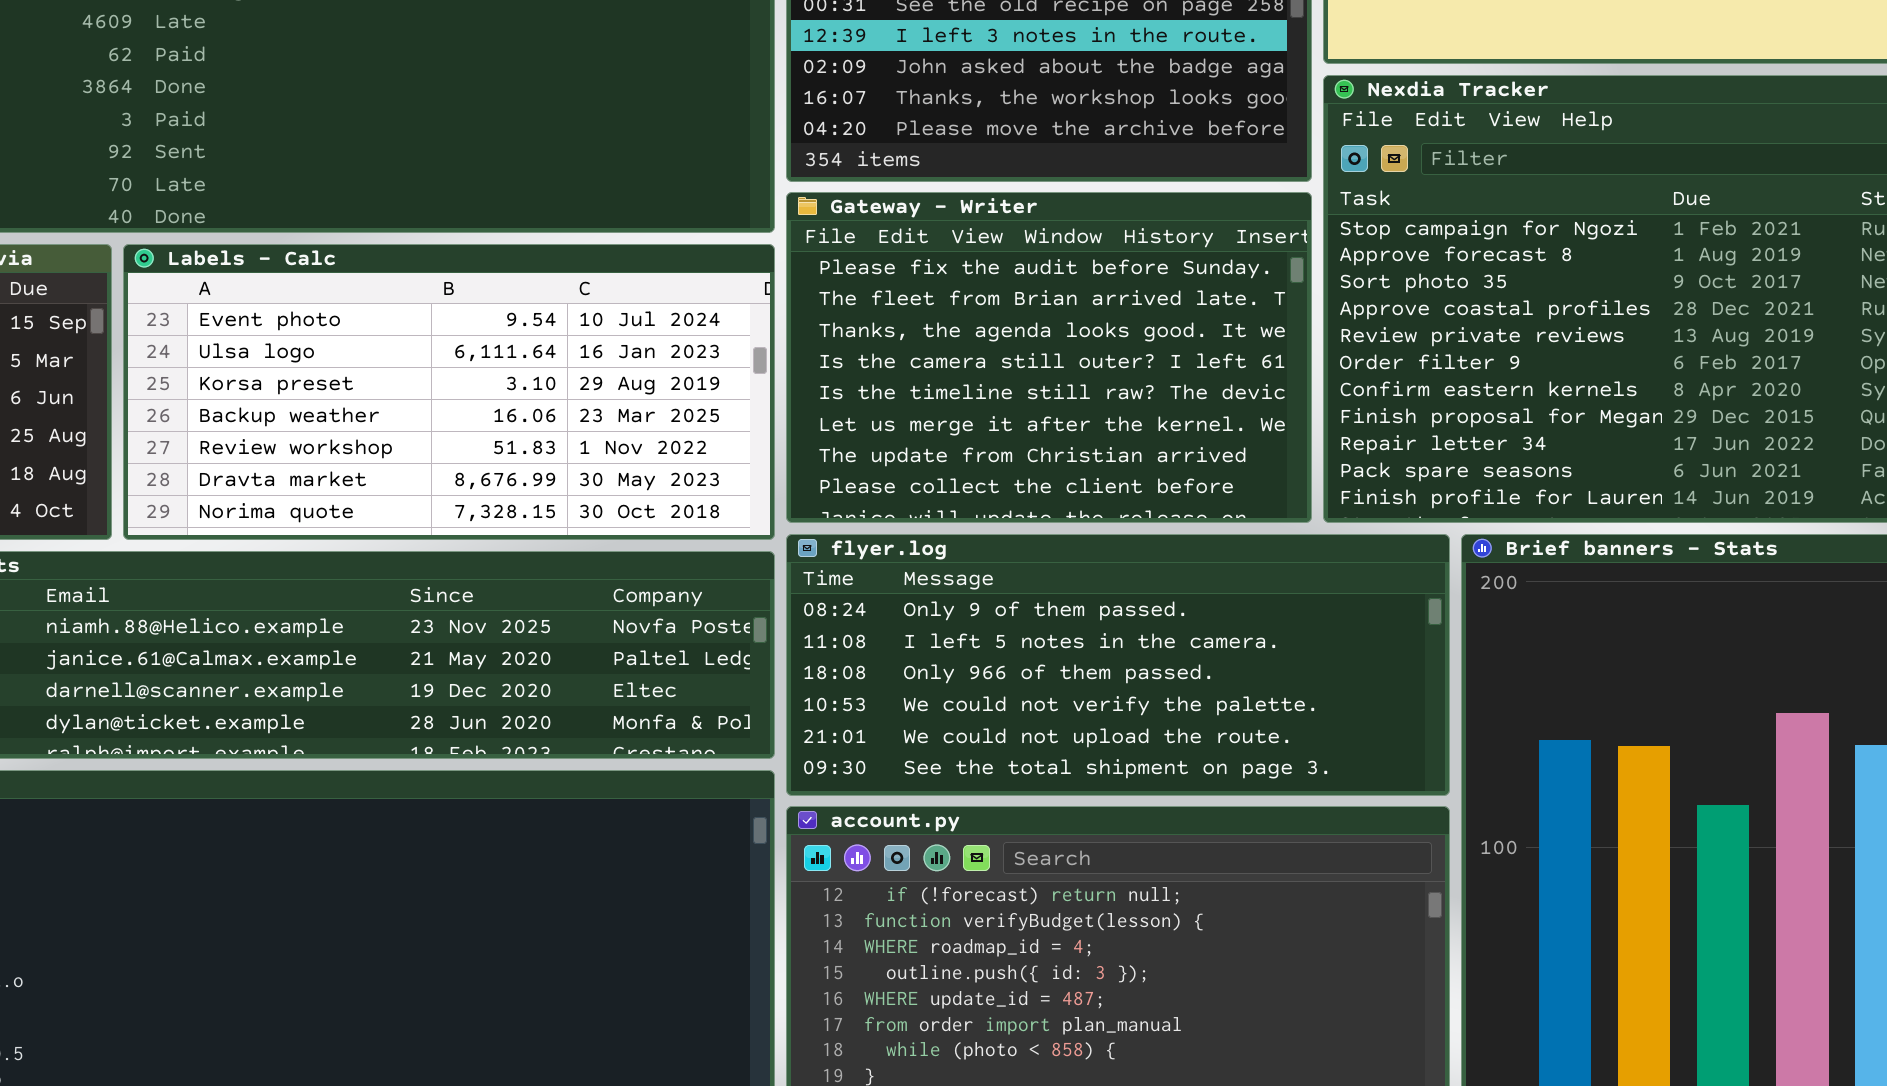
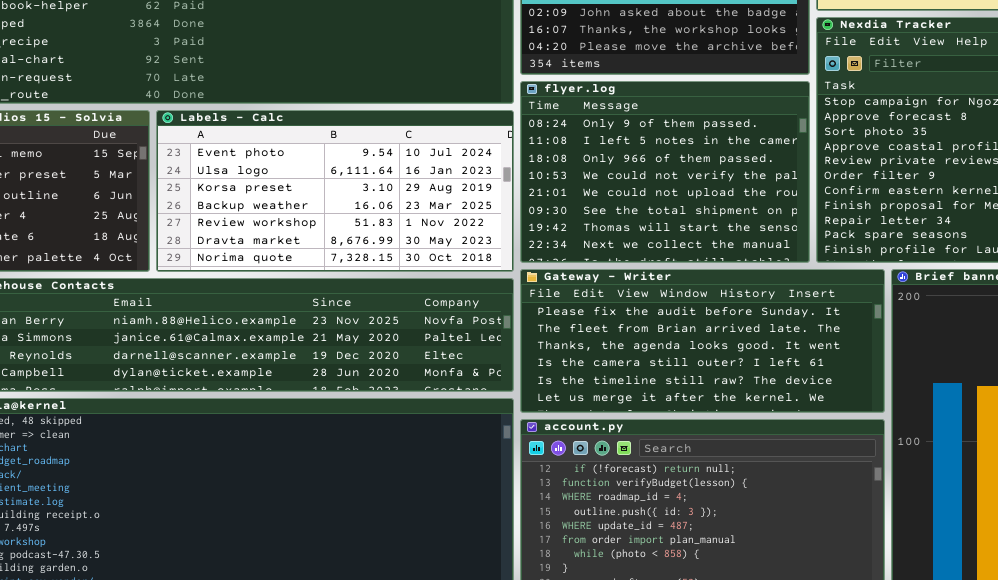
Gateway - Writer: [786,192,1312,523] -> [520,269,885,413], moved, resized
flyer.log: [786,534,1450,796] -> [520,81,810,263], moved, resized

